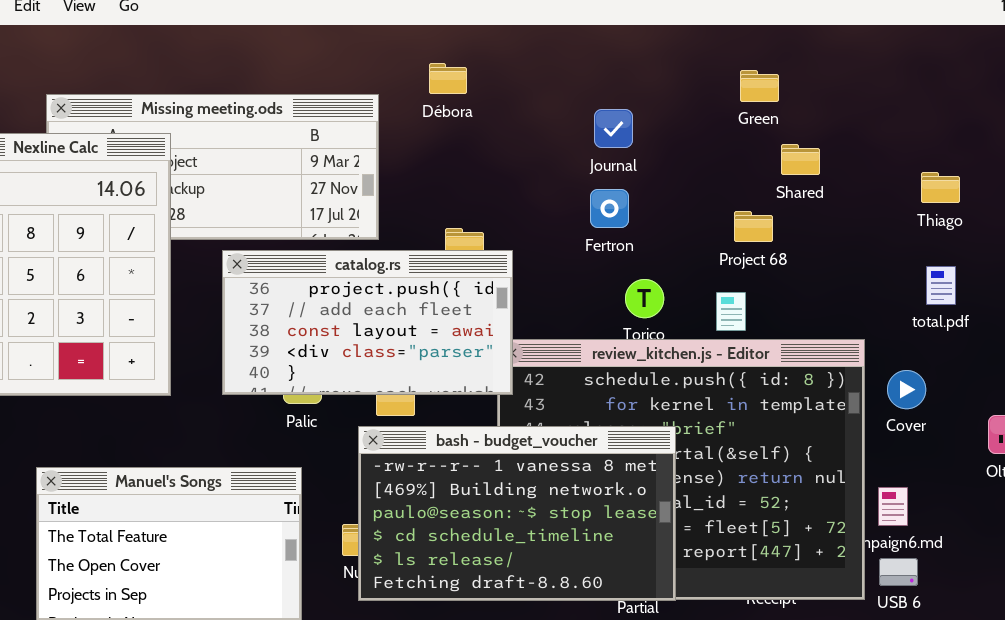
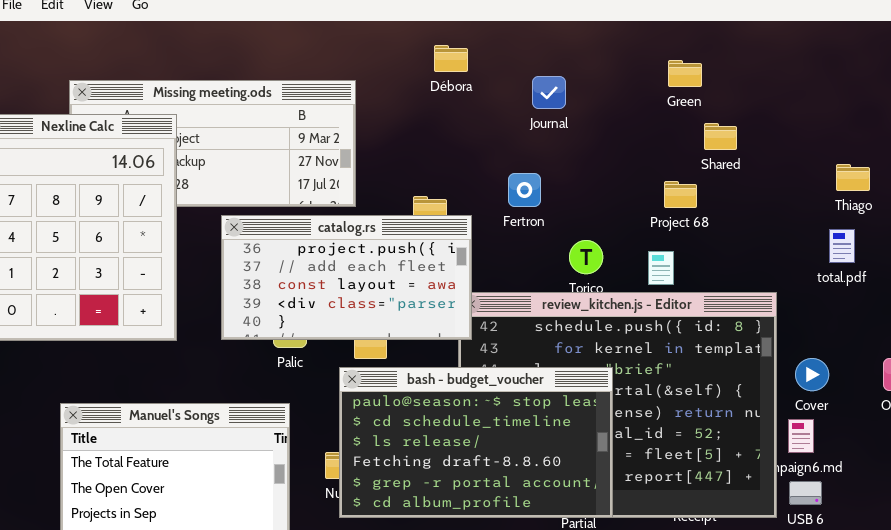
Débora: [429,63,467,94] -> [434,45,468,72], moved
Journal: [594,109,633,148] -> [532,76,566,109], moved
Thiago: [921,172,960,203] -> [836,164,870,191], moved
Fertron: [590,189,629,228] -> [508,173,541,207], moved
Cover: [887,370,926,409] -> [795,358,829,391], moved
bash - budget_voucher: [358,426,676,601] -> [339,367,613,518], scrolled down 2 rows

